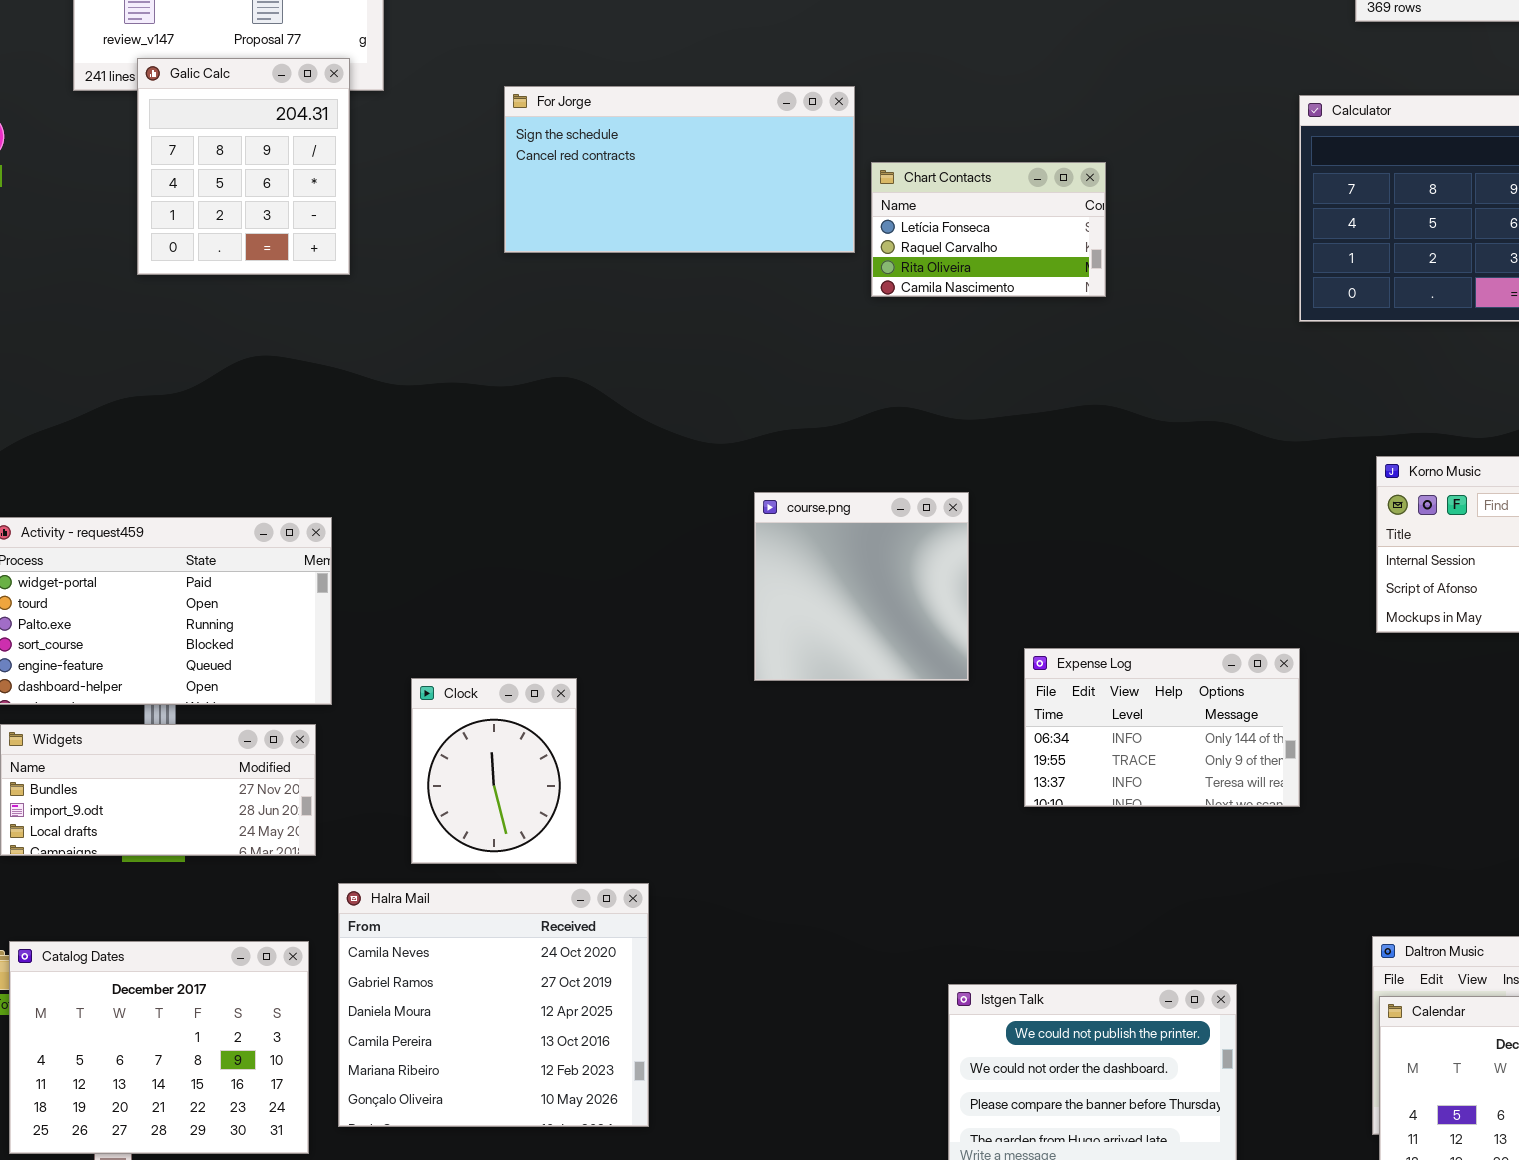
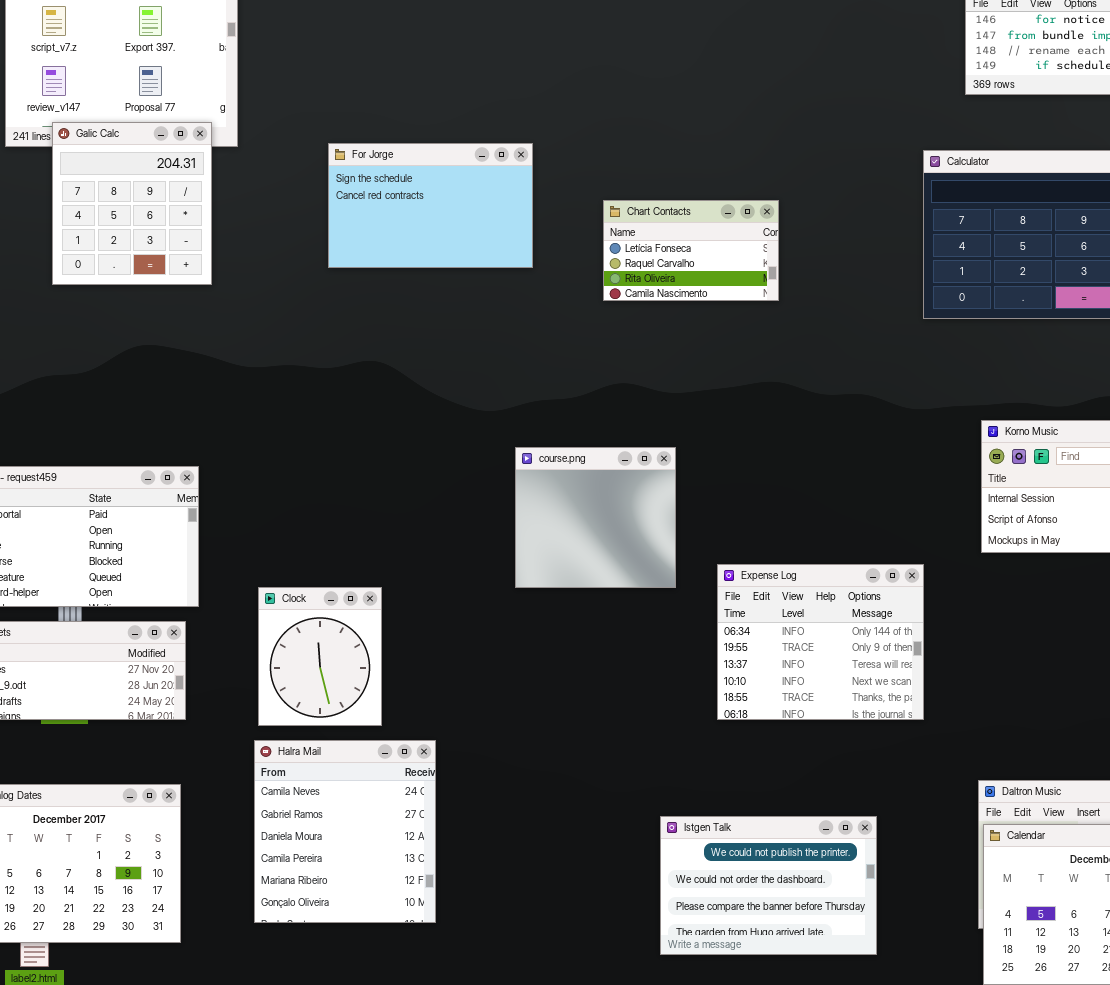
For Jorge: [504,86,855,253] -> [328,143,533,268], resized
Expense Log: [1024,648,1300,807] -> [717,564,924,720], resized
Halra Mail: [338,883,649,1127] -> [254,740,436,923], resized

